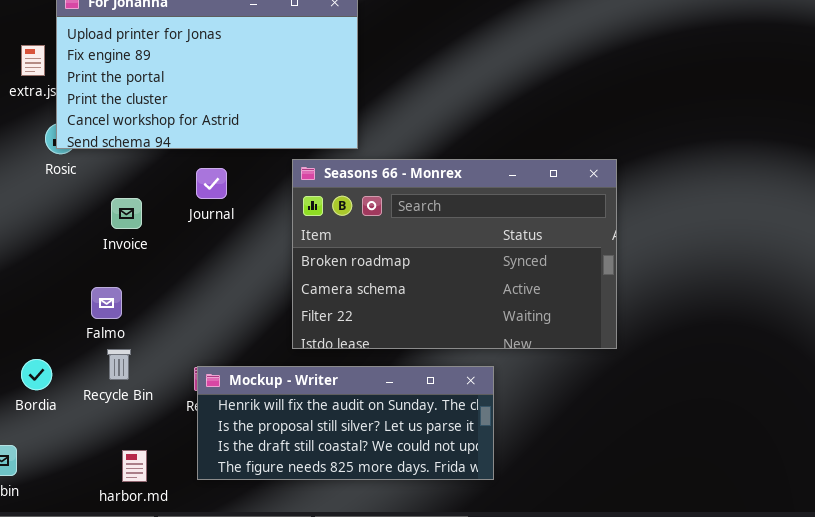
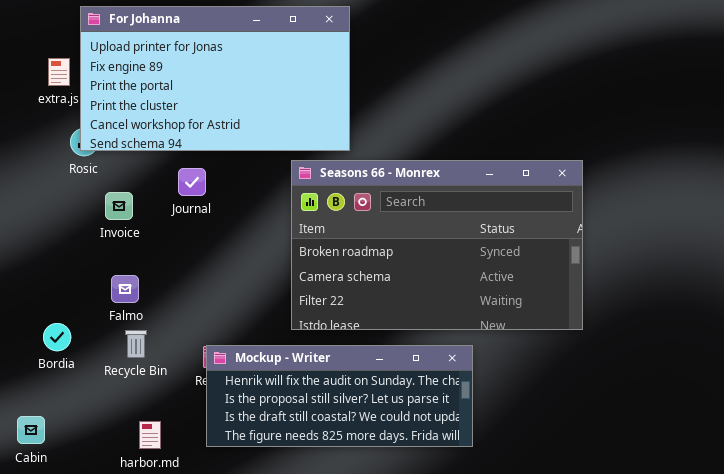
Journal: [196,168,227,199] -> [178,168,206,196], moved
Invoice: [111,198,142,229] -> [105,192,133,220], moved
Bordia: [21,359,52,390] -> [43,323,71,351], moved

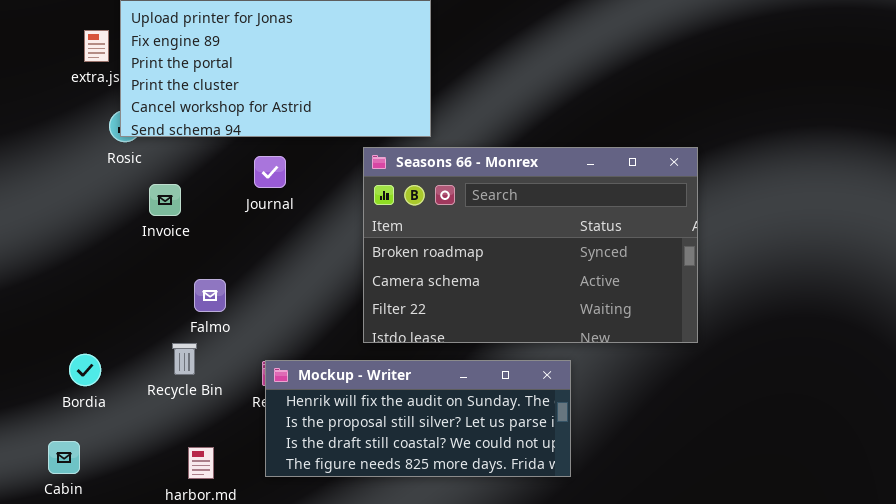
Journal: [178,168,206,196] -> [254,156,286,188], moved
Falmo: [111,275,139,303] -> [194,279,226,312], moved
Bordia: [43,323,71,351] -> [69,354,101,386], moved

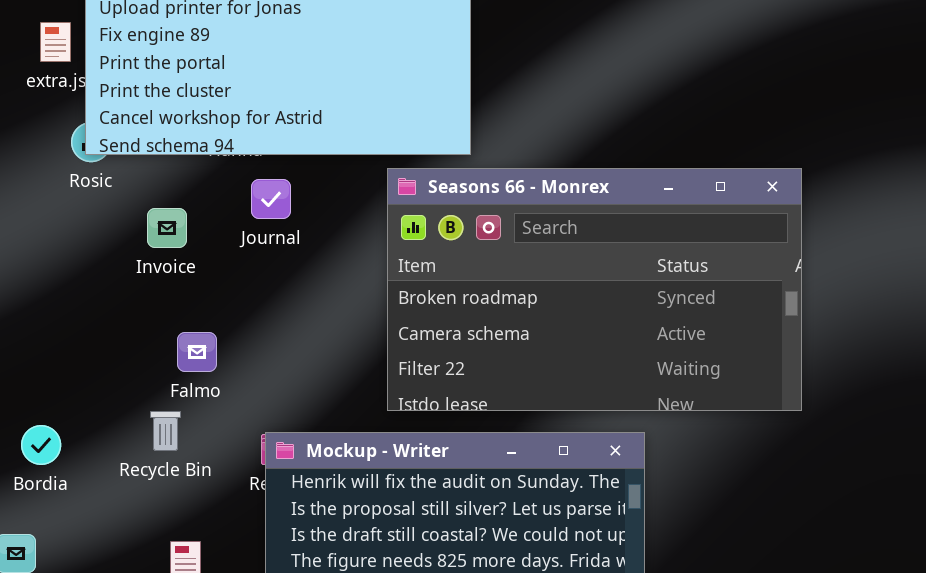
Invoice: [149,184,181,216] -> [147,208,187,248], moved

